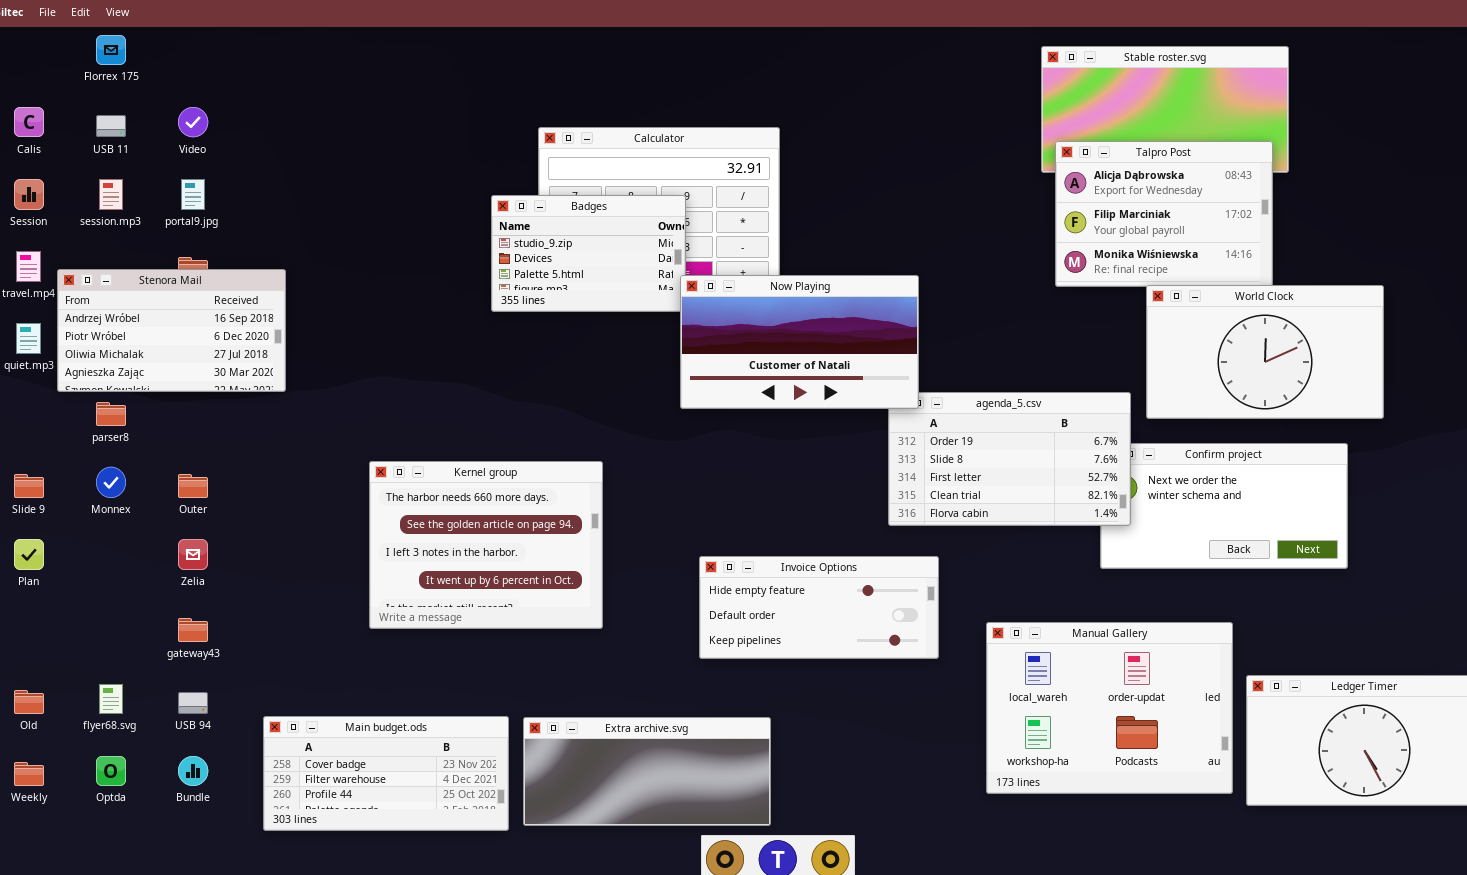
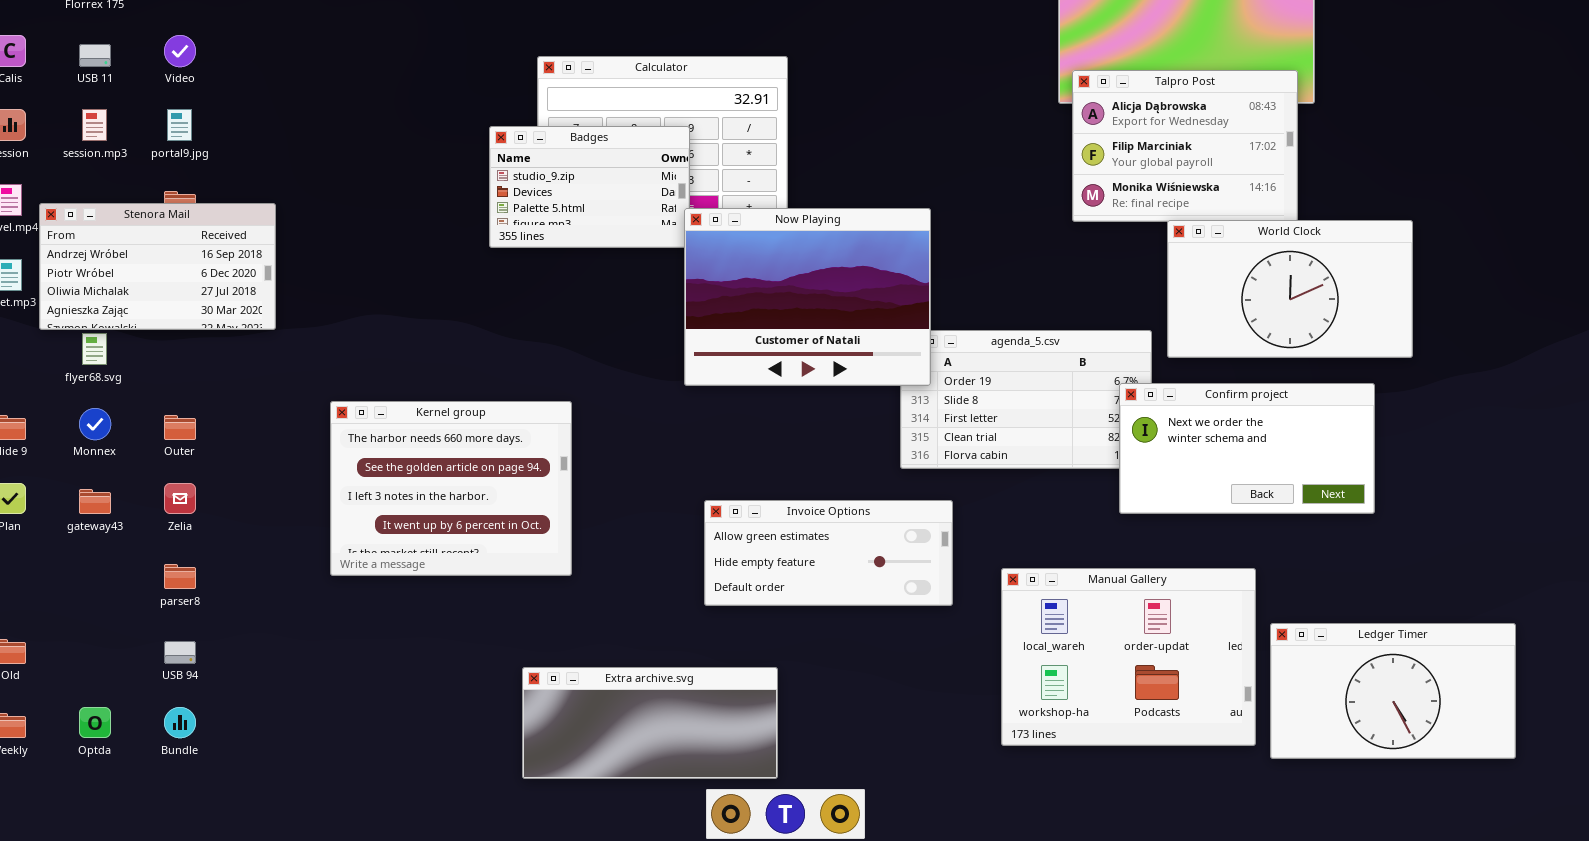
Now Playing: [680,275,919,409] -> [684,208,931,386], resized
parser8: [96,402,126,426] -> [164,564,196,589], moved
Confirm project: [1100,443,1348,569] -> [1119,383,1375,514], raised
Kernel group: [369,461,603,629] -> [330,401,572,576], moved
Invoice Options: [699,556,939,659] -> [704,500,953,606], scrolled up 1 row
gateway43: [178,618,208,642] -> [79,489,111,514], moved
flyer68.svg: [99,684,123,714] -> [82,333,107,365], moved
Main budget.ods: [263,716,509,831] -> none, closed

